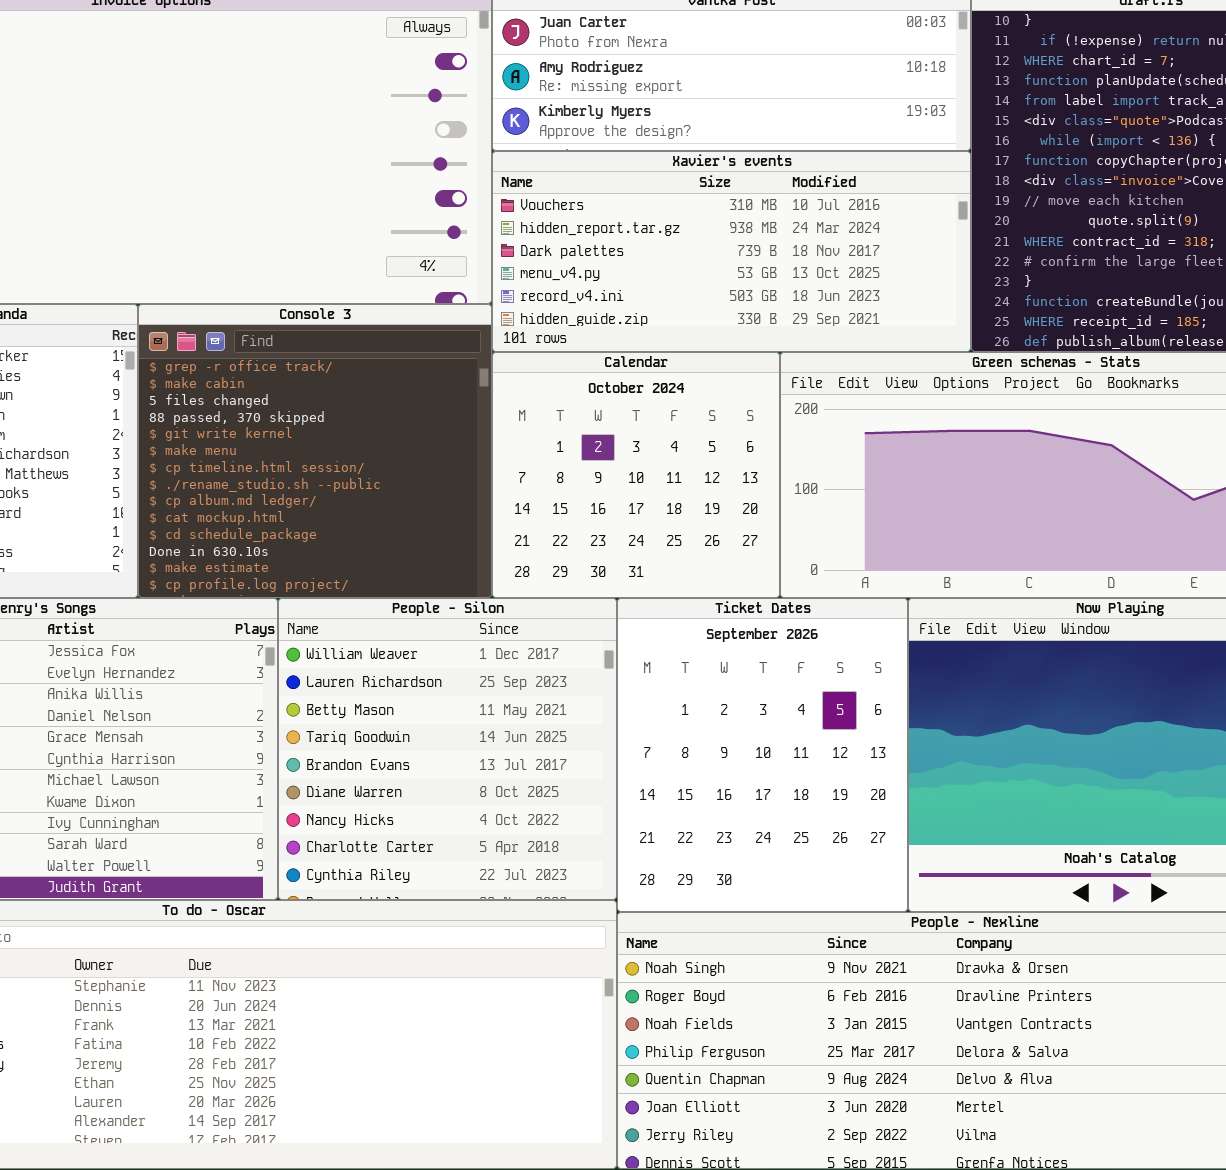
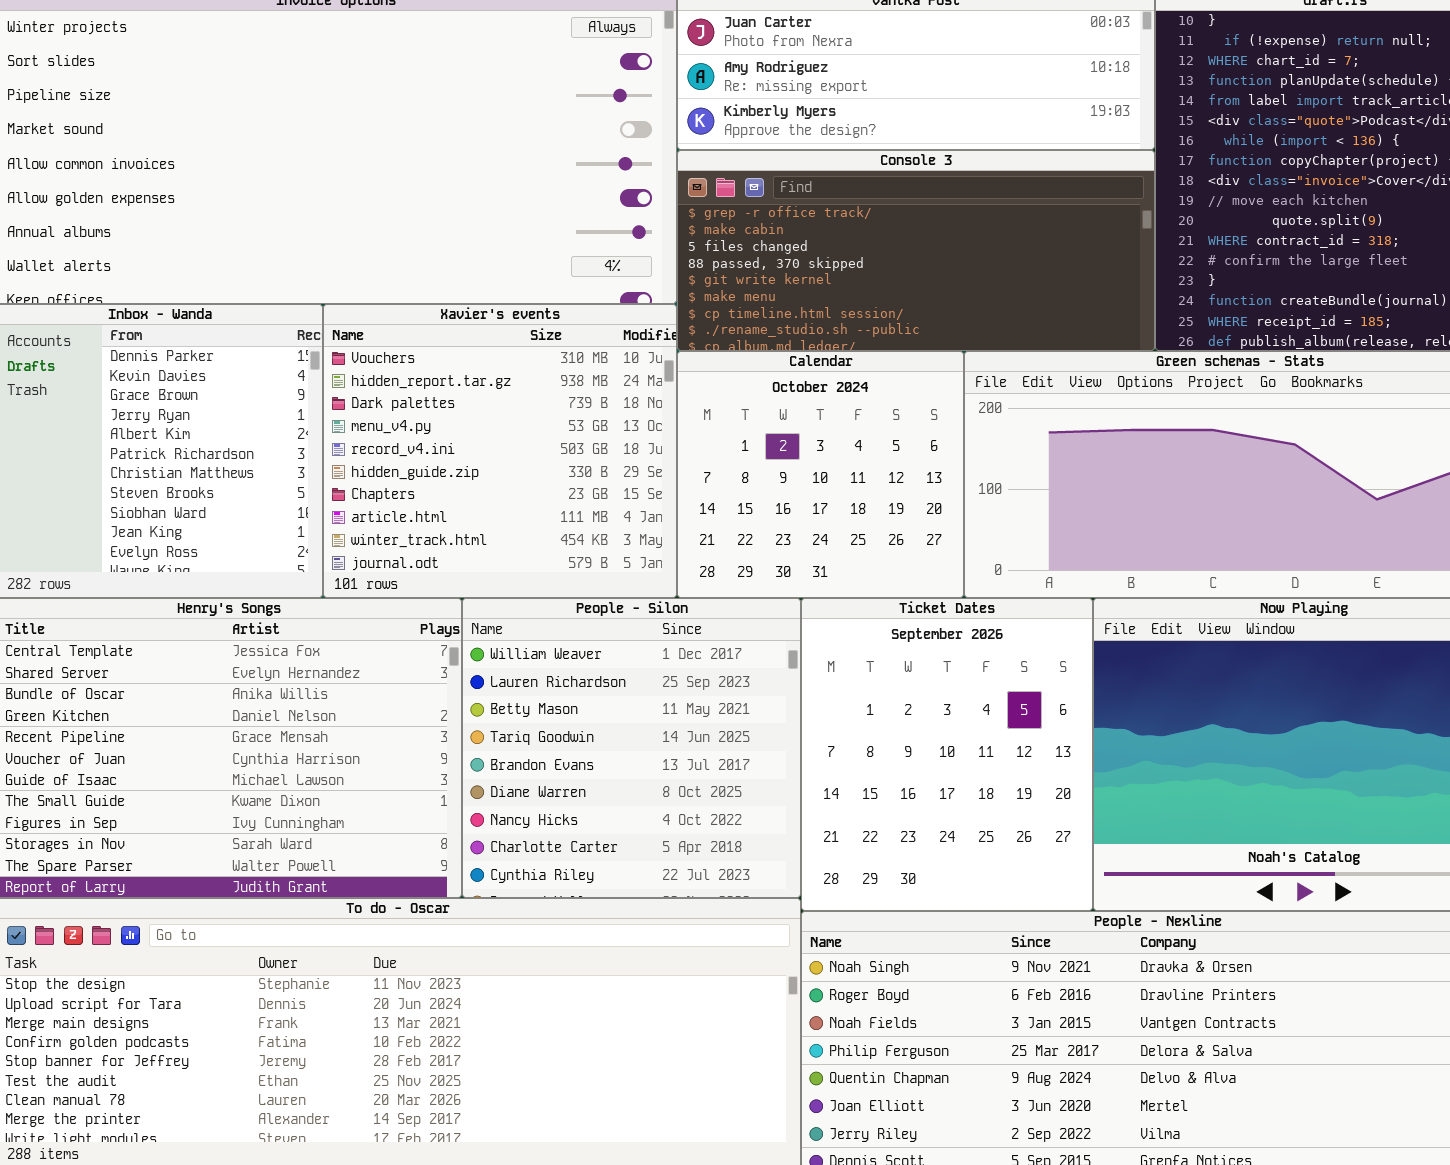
Xavier's events: [492,151,971,352] -> [323,304,677,598], moved, resized
Console 3: [138,304,492,598] -> [677,150,1155,351], moved, resized

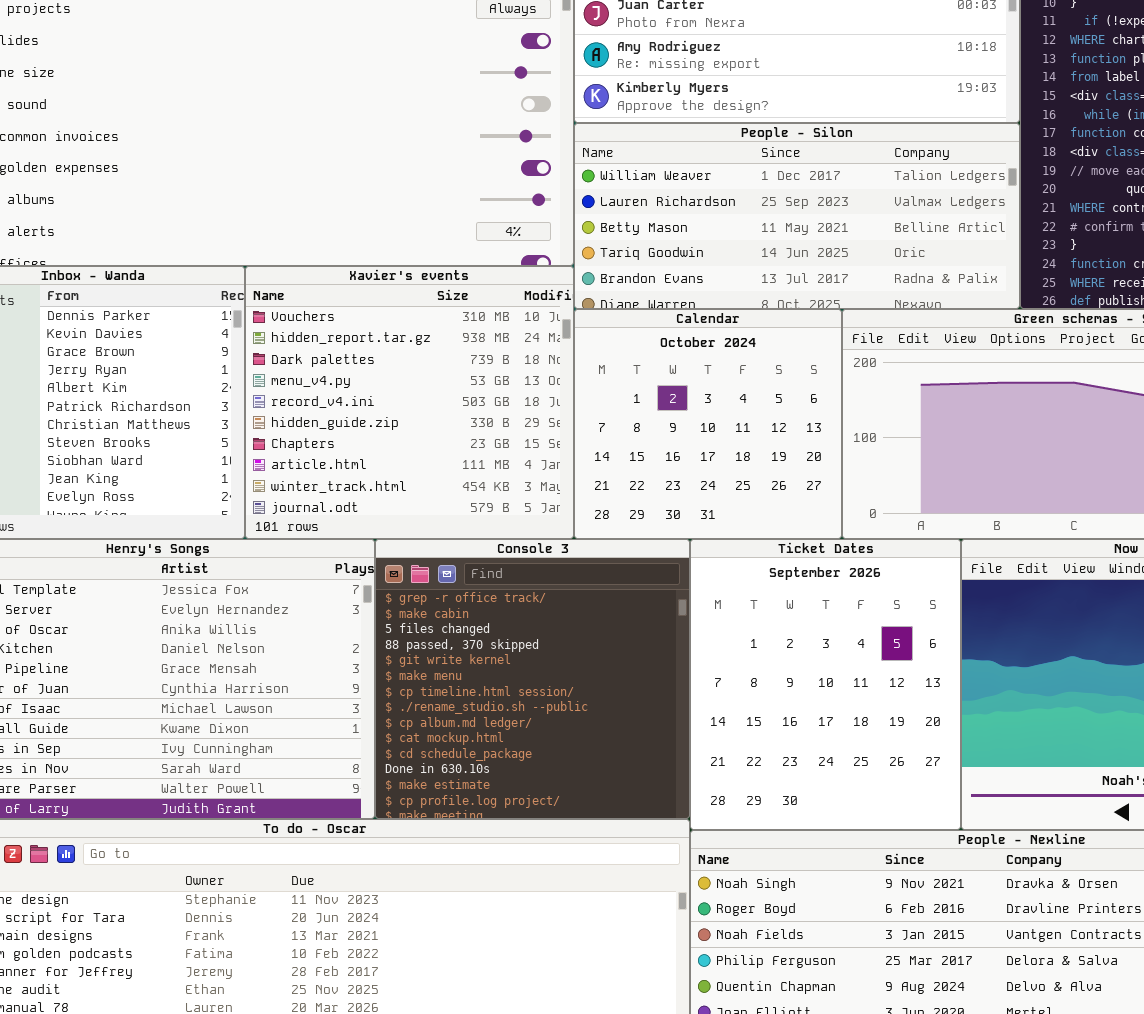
Console 3: [677,150,1155,351] -> [375,539,690,819], moved, resized
People - Silon: [462,598,801,898] -> [574,123,1020,309], moved, resized

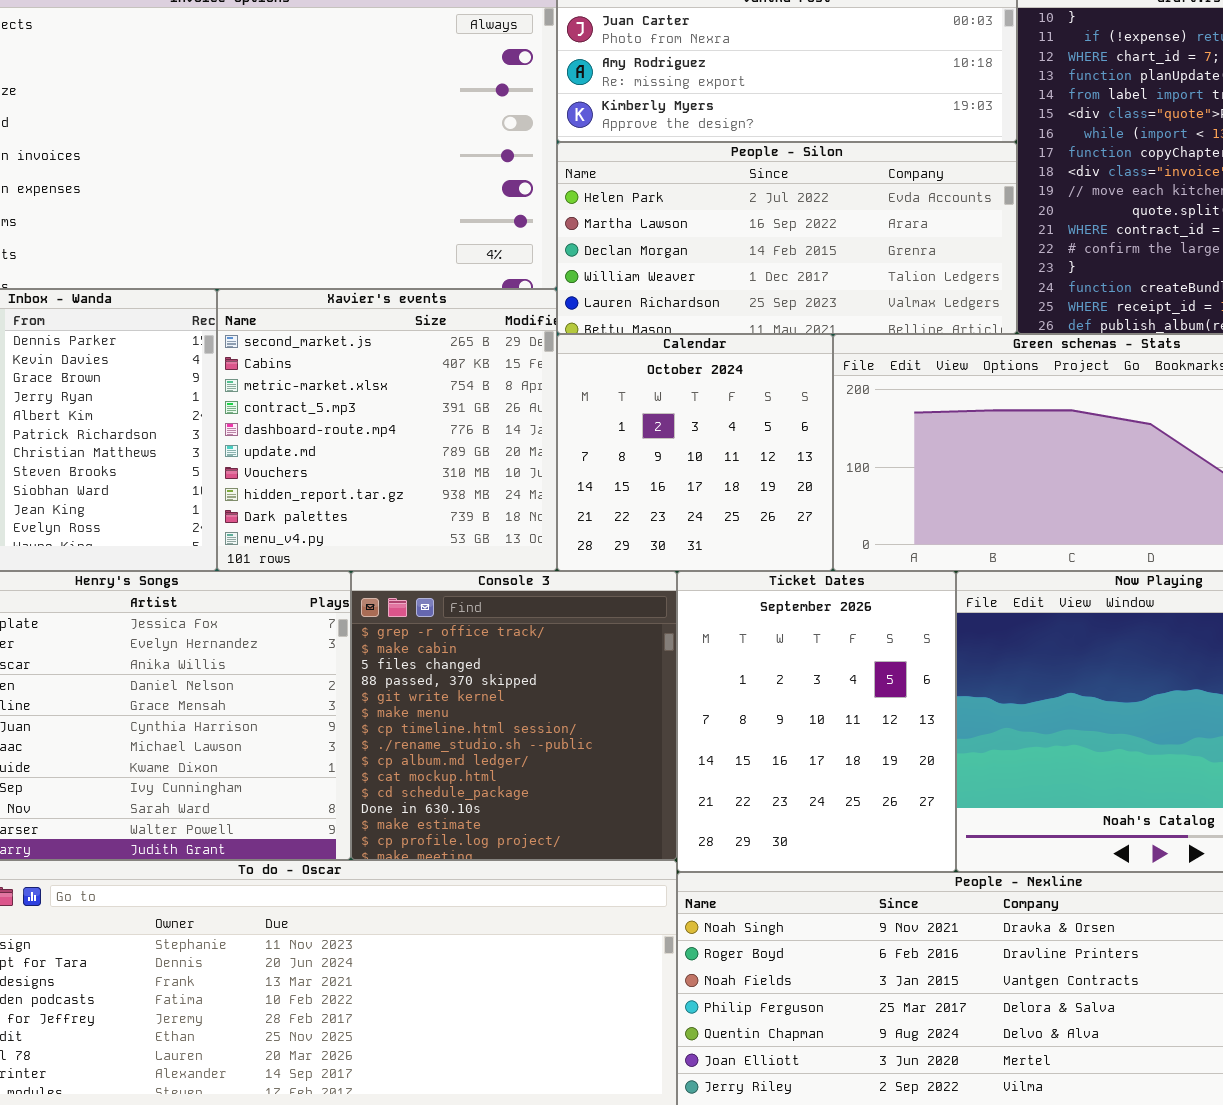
People - Silon: [574,123,1020,309] -> [557,142,1017,334], scrolled up 3 rows
Xavier's events: [245,266,574,539] -> [217,289,557,571], scrolled up 6 rows

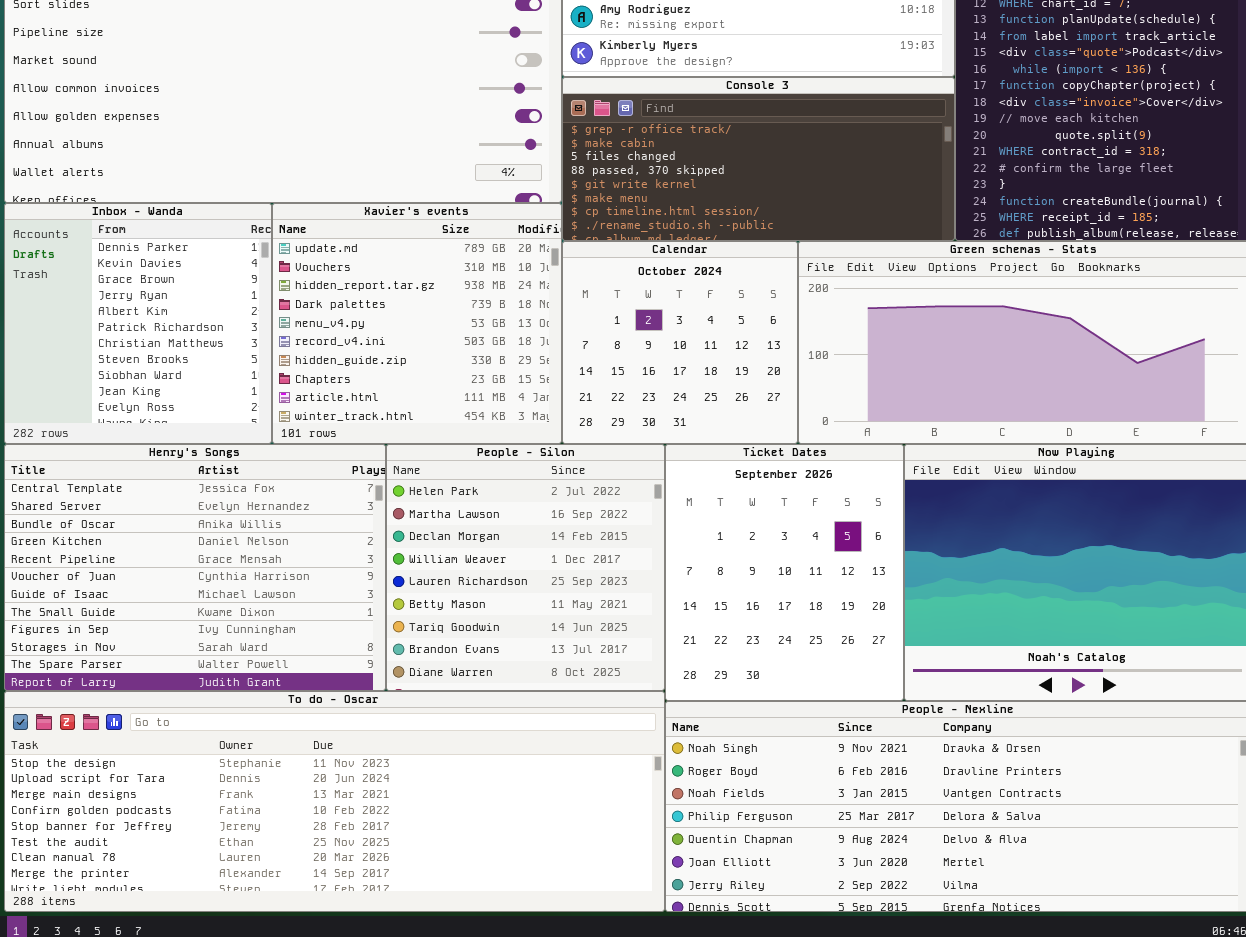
People - Silon: [557,142,1017,334] -> [386,444,665,691], moved, resized
Xavier's events: [217,289,557,571] -> [272,203,562,444], scrolled down 5 rows
Console 3: [351,571,677,860] -> [562,77,955,241], moved, resized

